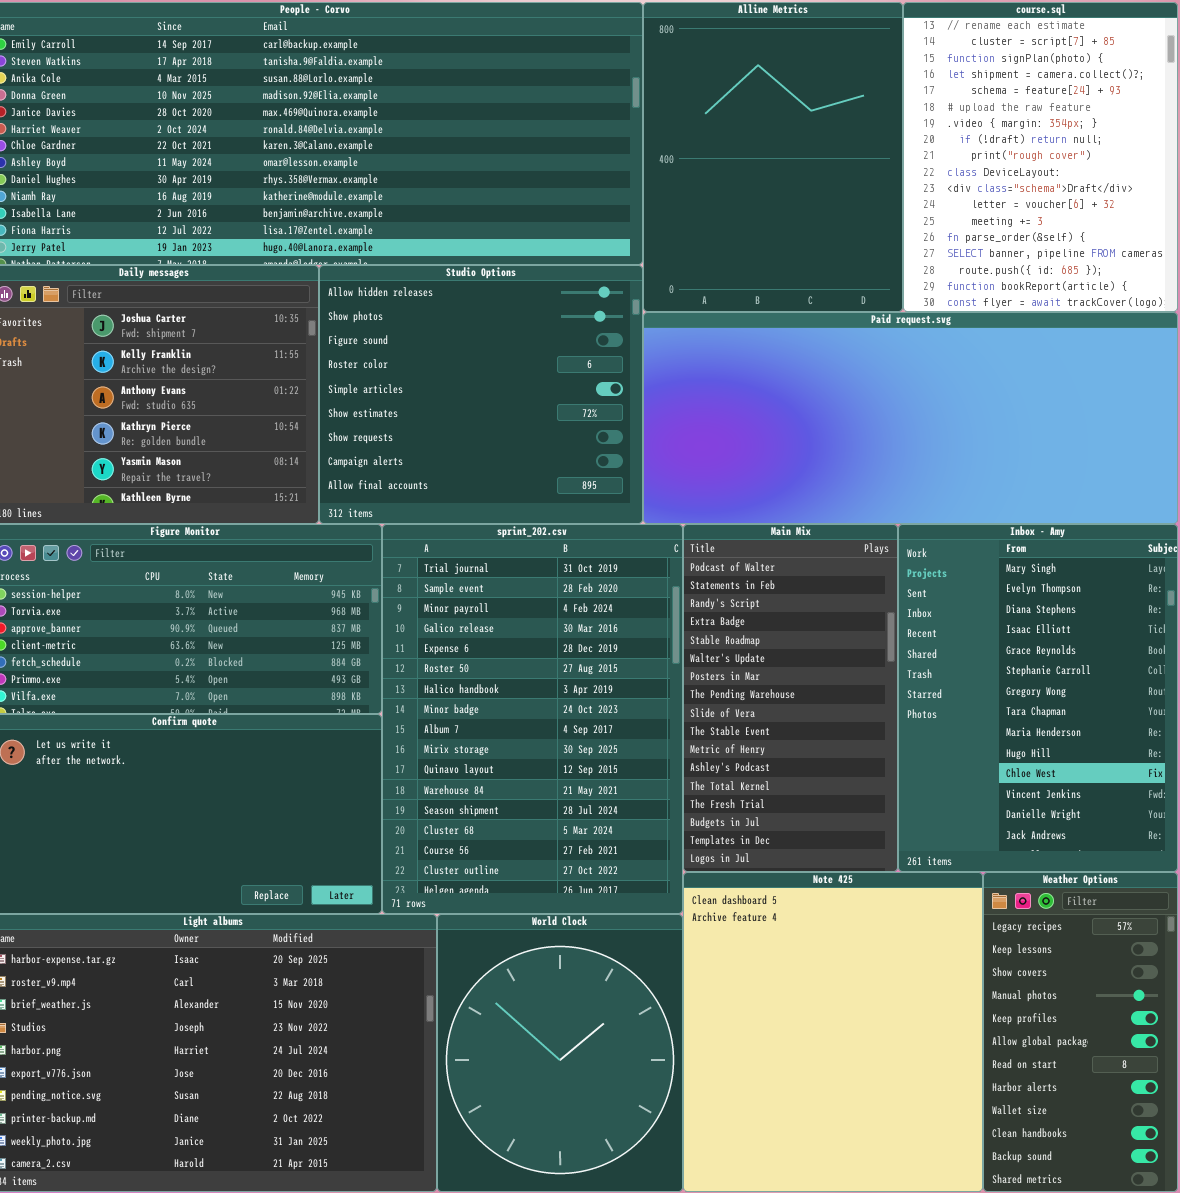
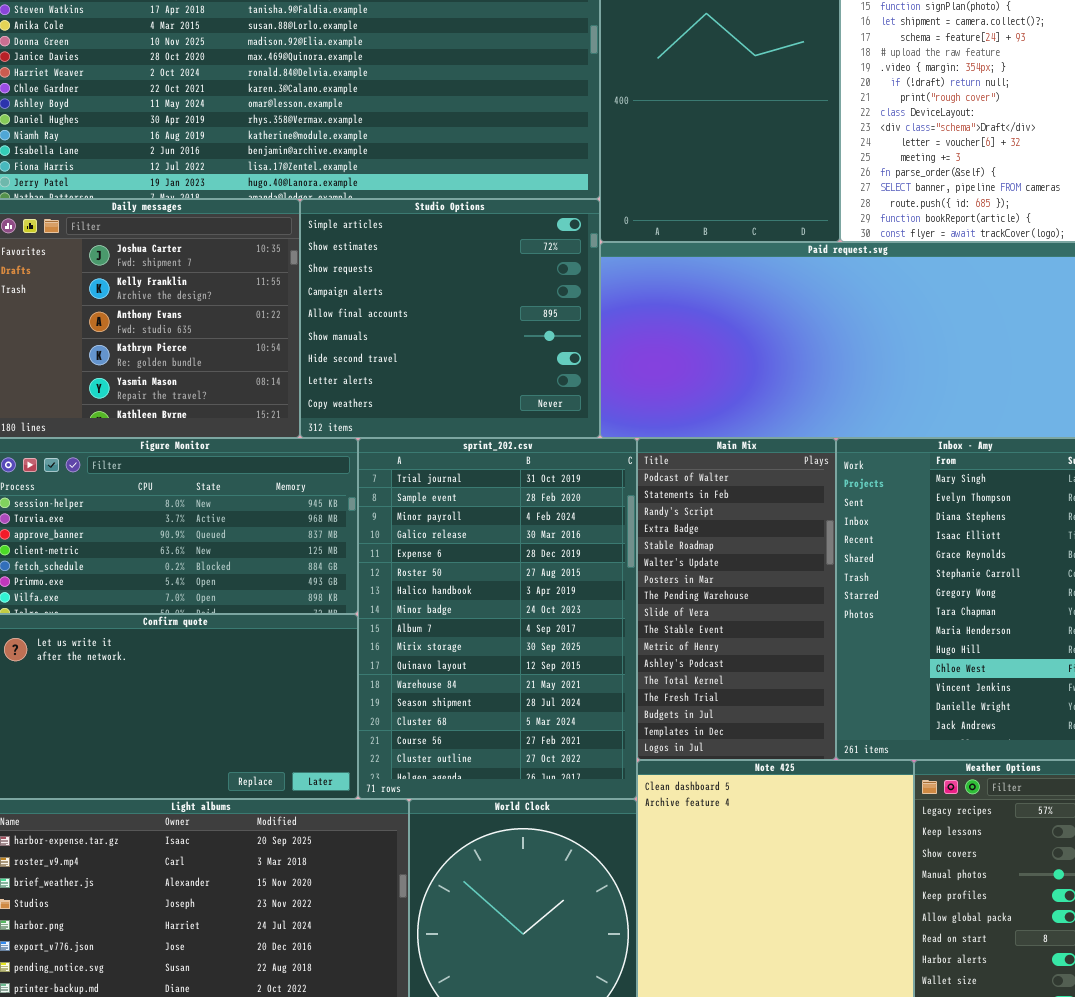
Studio Options: [319,265,643,524] -> [300,199,600,438], scrolled down 4 rows

